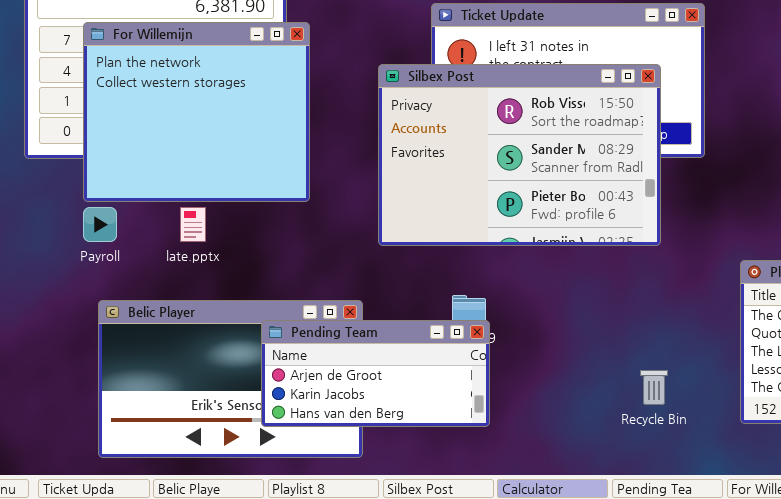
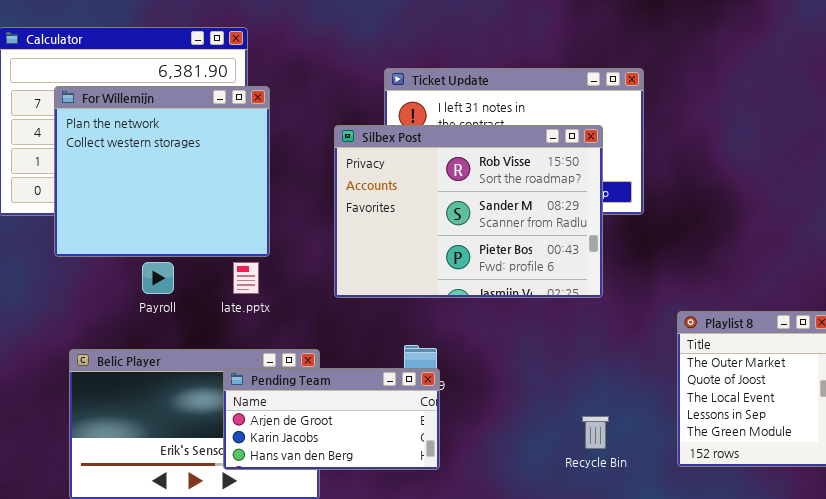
Payroll: [83,207,117,242] -> [142,262,174,294], moved
late.pptx: [180,207,206,242] -> [233,262,259,294], moved

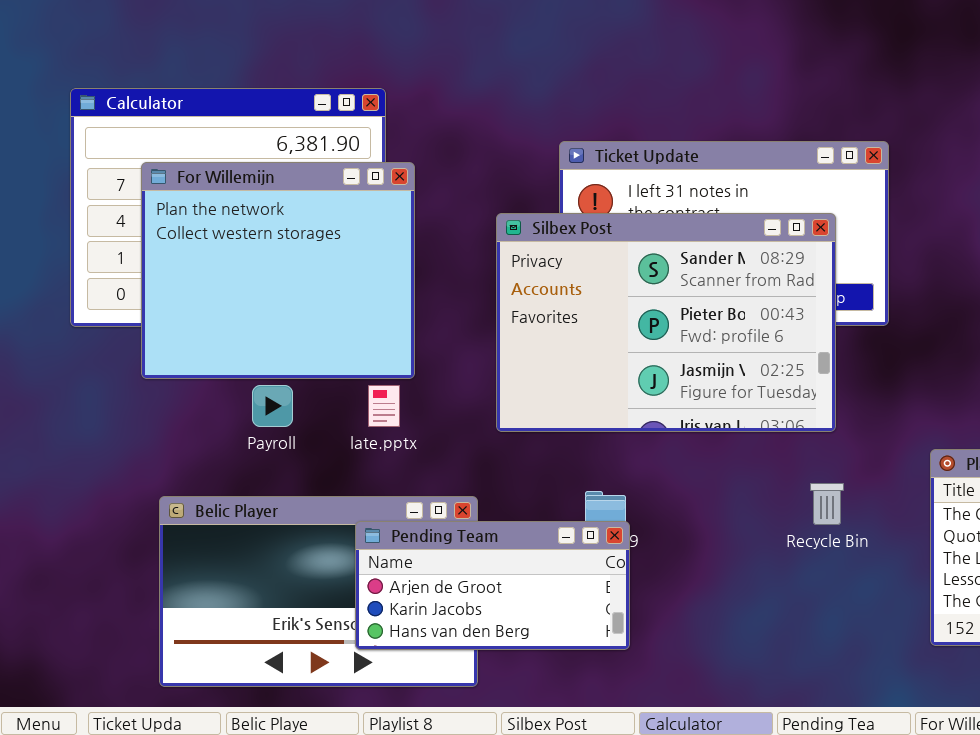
Silbex Post: [334,125,603,298] -> [496,213,836,432], scrolled down 1 row
Recycle Bin: [582,416,609,449] -> [810,483,844,525], moved

